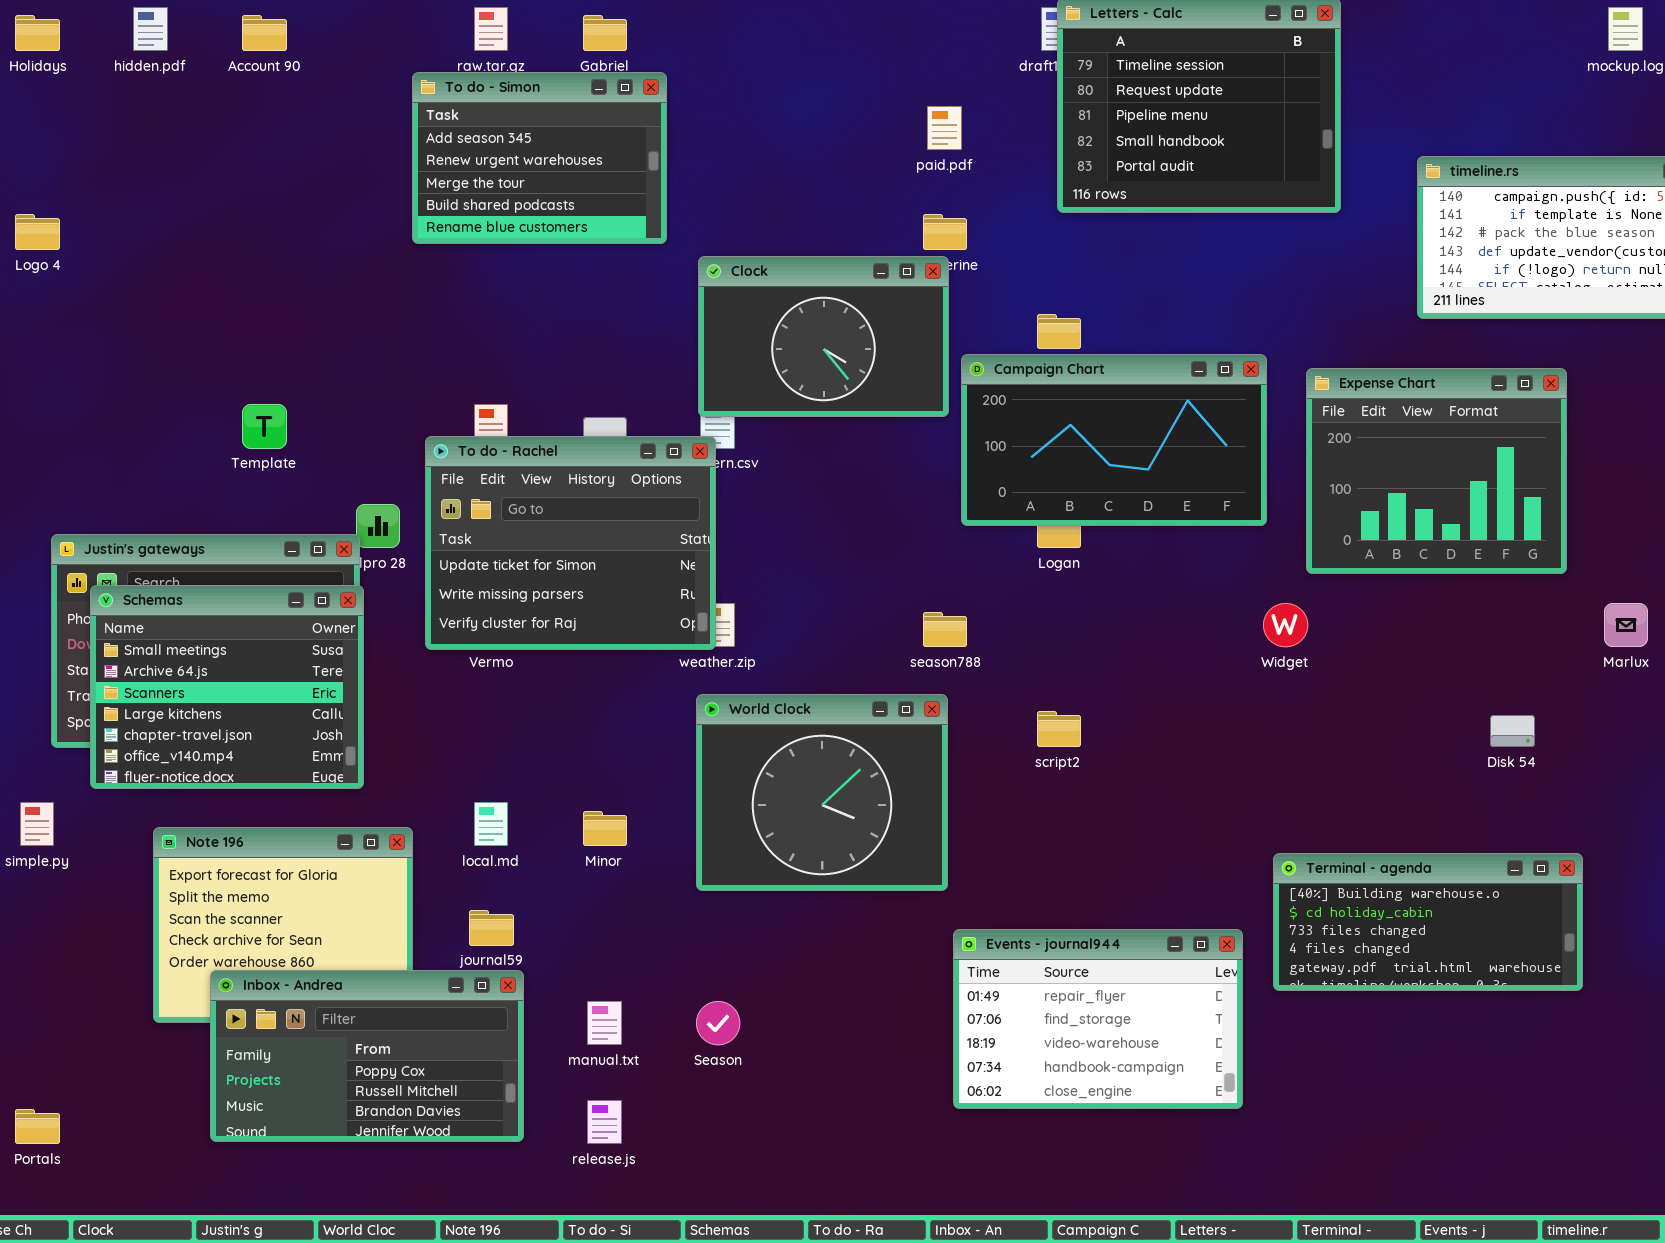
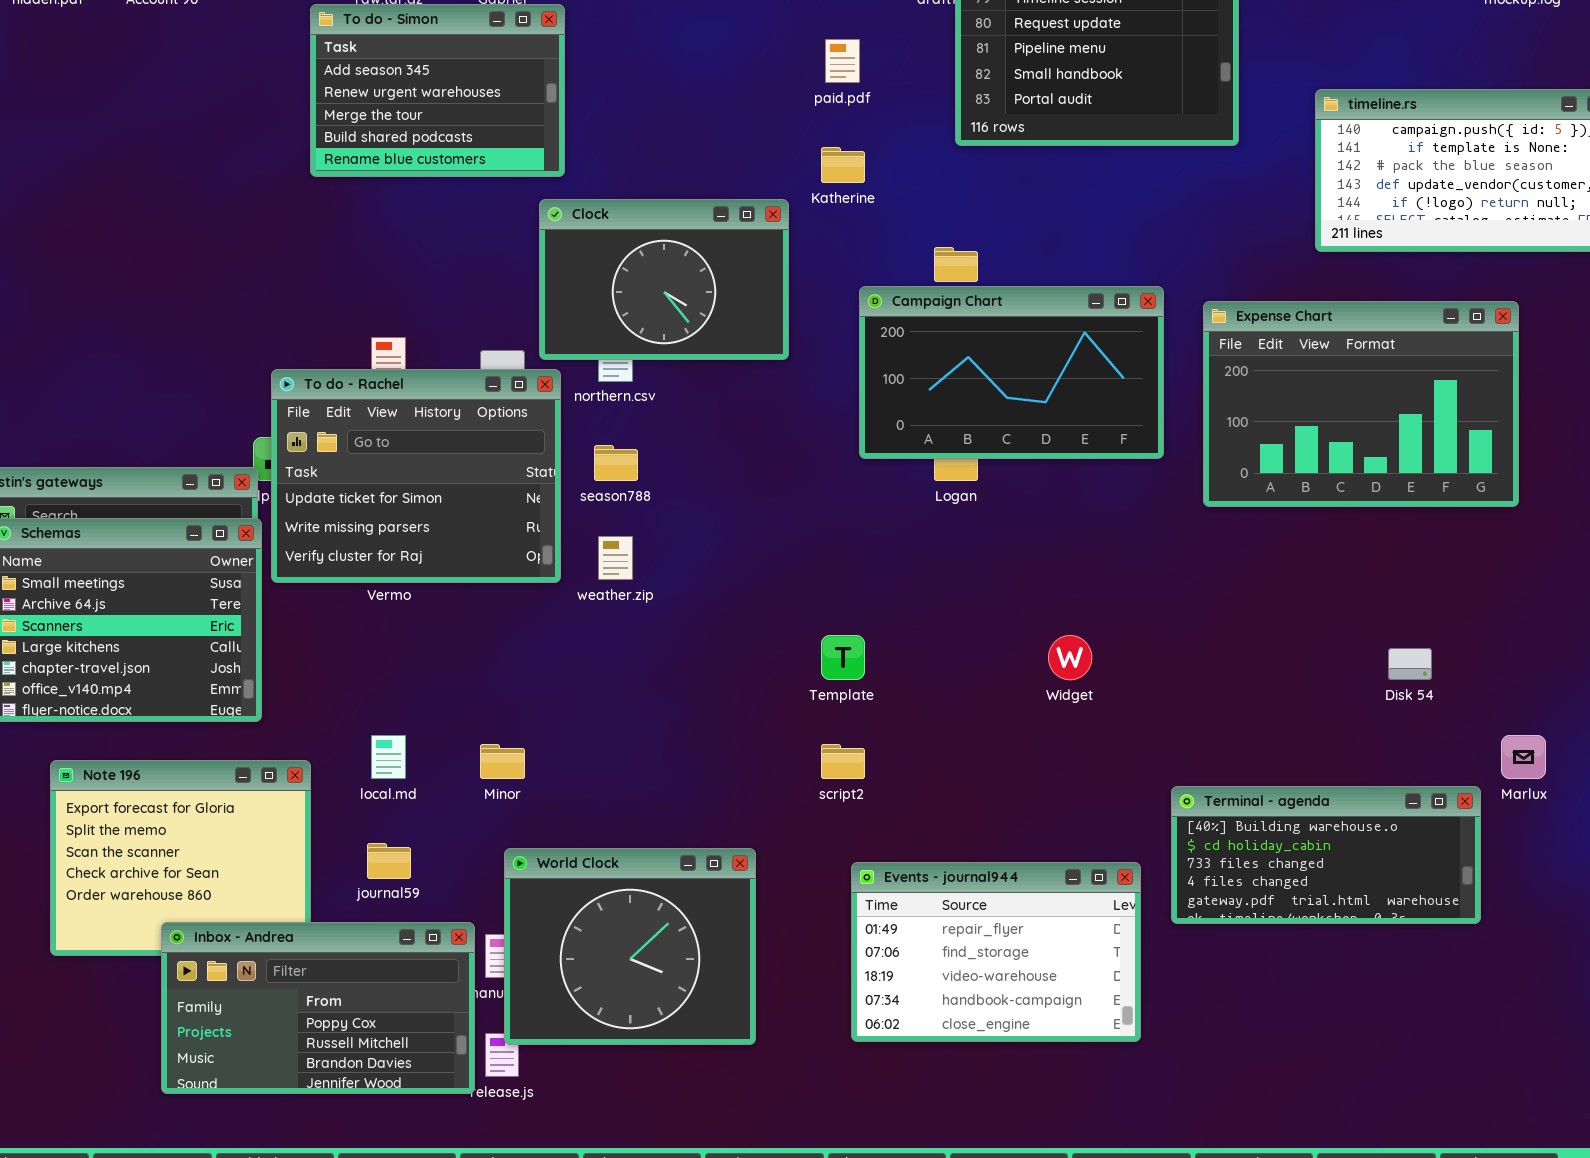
Clock: [698,256,949,417] -> [539,199,789,360], moved
Expense Chart: [1306,368,1567,574] -> [1203,301,1519,507], resized
Template: [242,404,287,449] -> [821,635,865,680], moved
To do - Rachel: [425,436,716,650] -> [271,369,561,583], moved
Widget: [1263,603,1308,647] -> [1048,635,1092,680], moved
Marlux: [1604,603,1648,647] -> [1501,735,1546,779], moved
season788: [923,612,967,647] -> [594,445,638,481], moved
World Clock: [696,694,948,891] -> [504,848,756,1045], moved
script2: [1037,711,1081,747] -> [821,744,865,779], moved
Inbox - Andrea: [210,970,524,1142] -> [161,922,475,1094], moved

